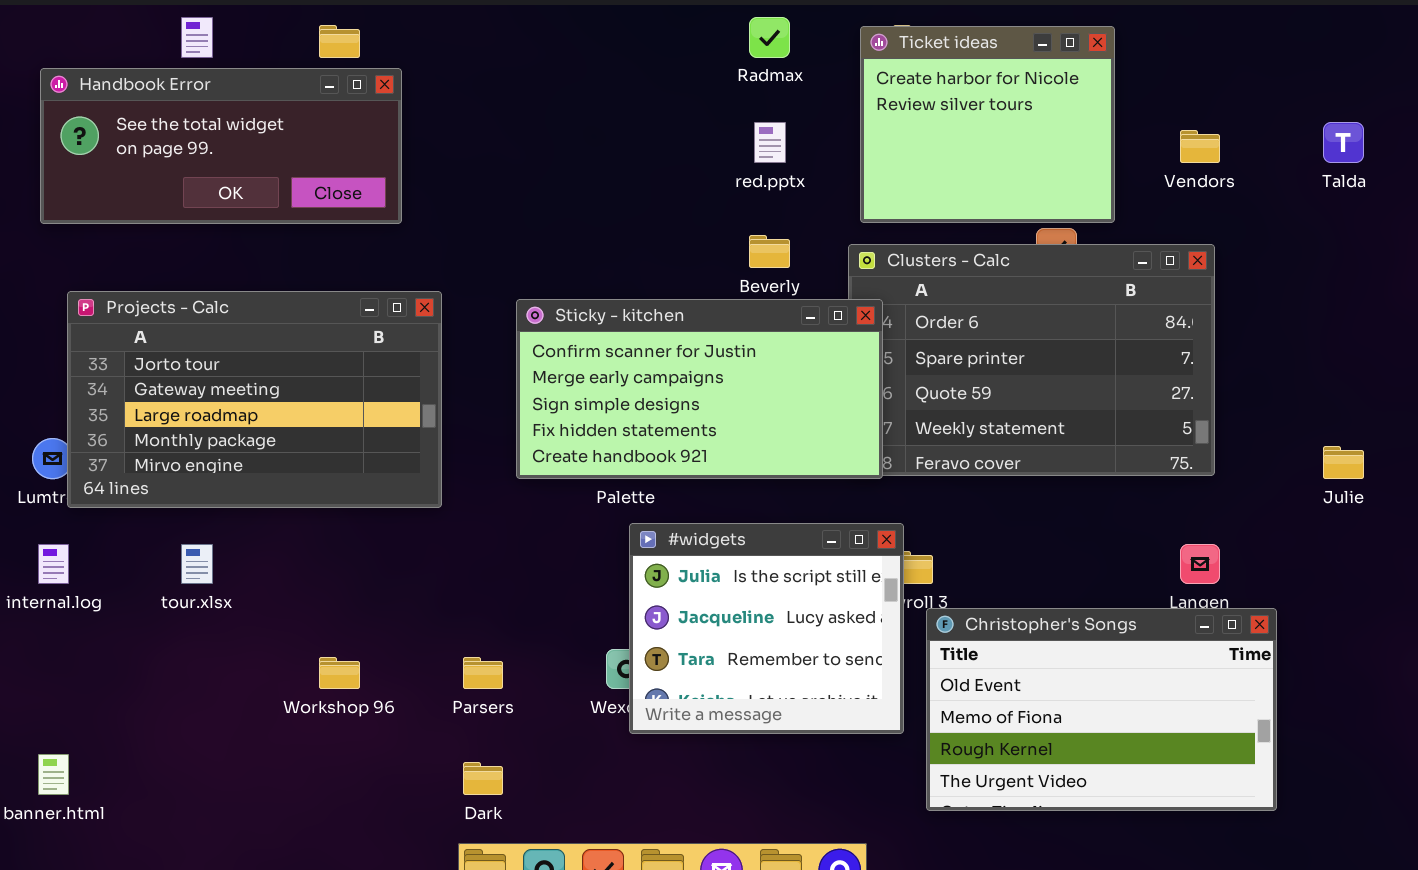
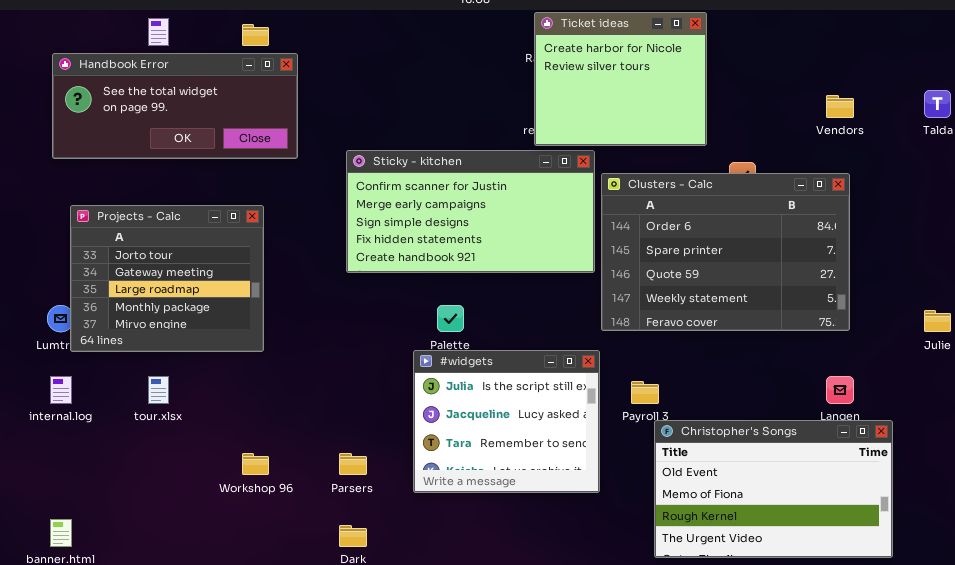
Ticket ideas: [860,26,1115,223] -> [534,12,707,146], moved
Projects - Calc: [67,291,442,508] -> [70,205,264,352], resized
Sticky - kitchen: [516,299,883,479] -> [346,150,595,273], moved
#widgets: [629,523,904,734] -> [413,350,600,493], moved

